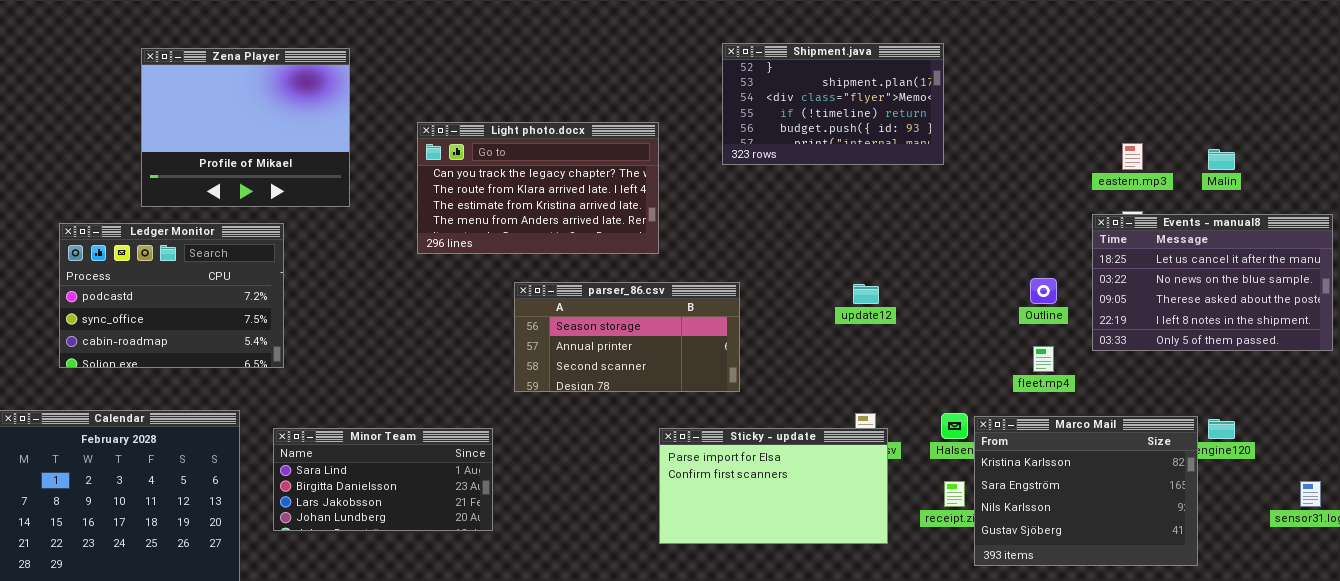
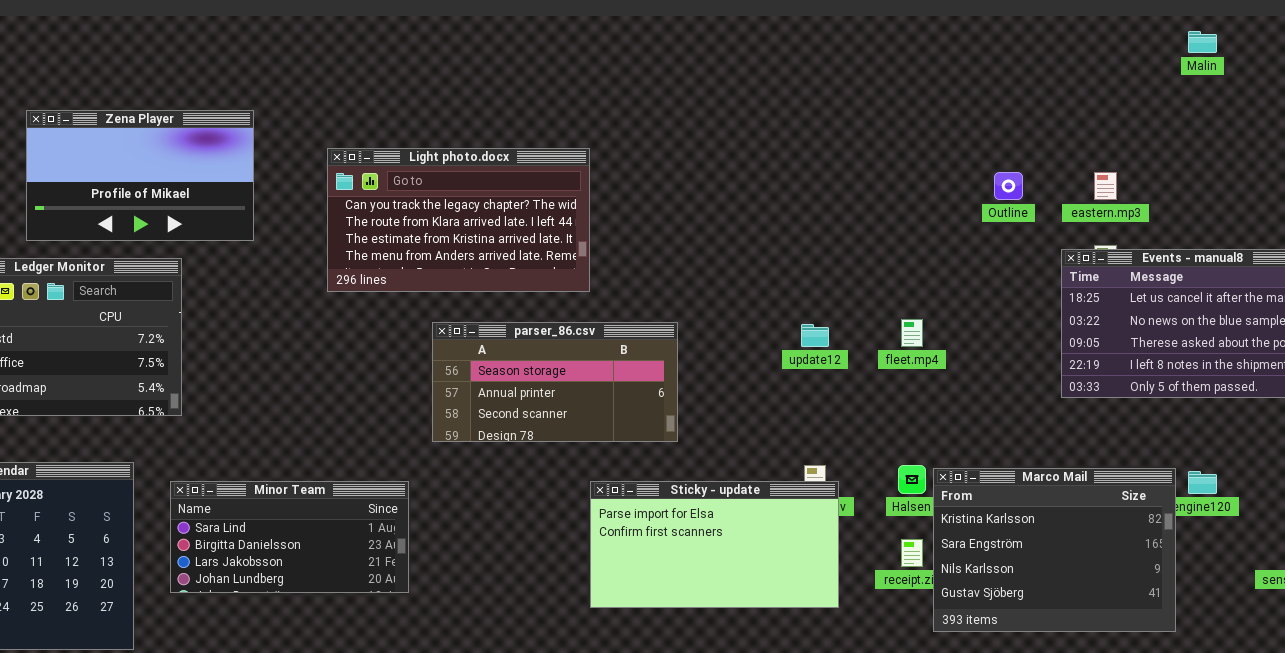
Shipment.java: [722,43,944,165] -> none, closed
Zena Player: [141,48,350,207] -> [26,110,254,241], resized
Malin: [1208,149,1235,170] -> [1188,31,1217,53], moved
Outline: [1030,278,1057,304] -> [994,172,1023,200], moved
fleet.mp4: [1033,346,1054,372] -> [901,319,923,347], moved

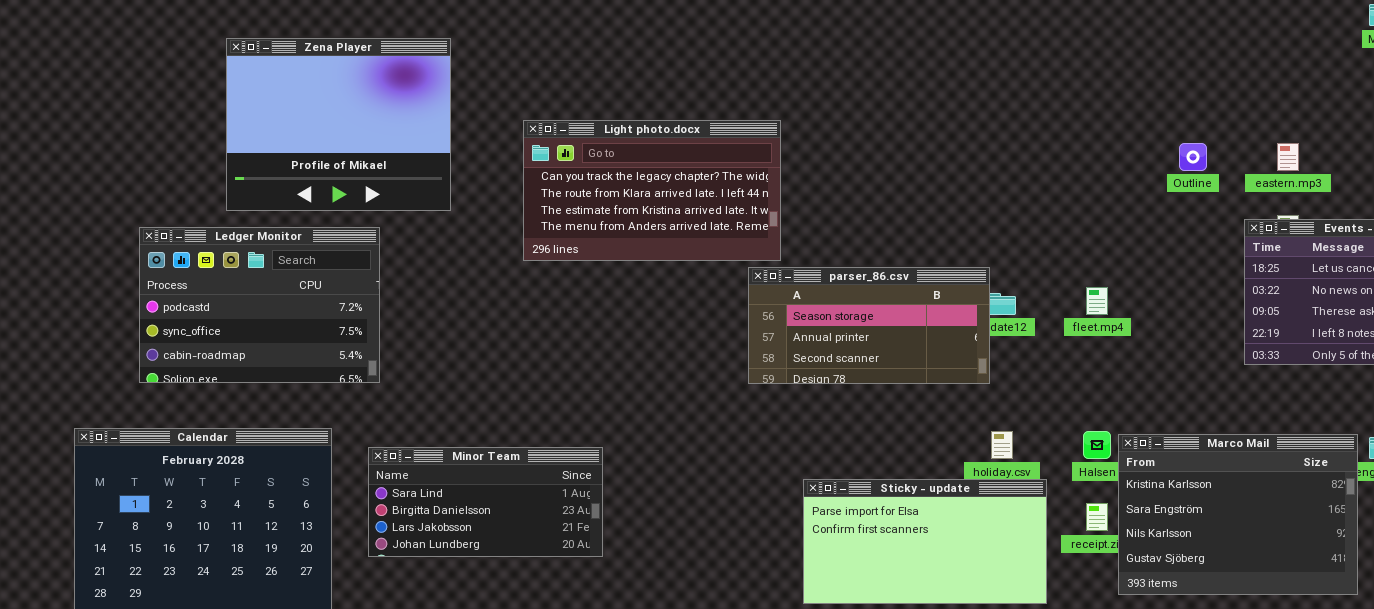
Zena Player: [26,110,254,241] -> [226,38,451,211], resized
parser_86.csv: [432,322,678,442] -> [748,267,990,384], moved
Sticky - update: [590,481,839,608] -> [803,479,1047,604], moved

